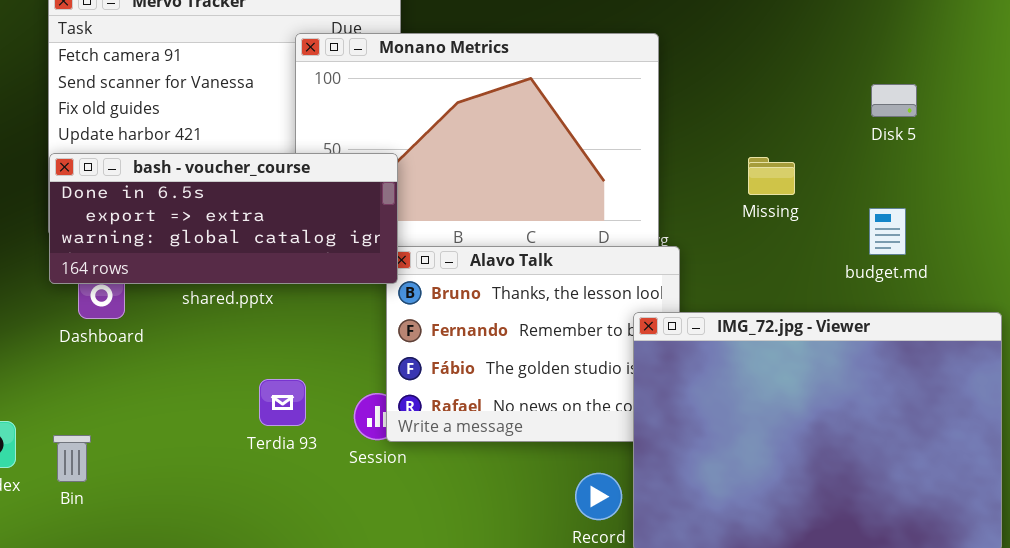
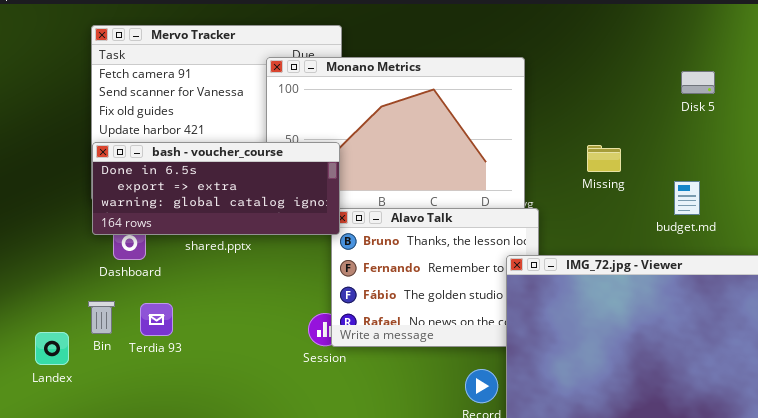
Disk 5: [871,84,917,117] -> [681,71,715,94], moved
Terdia 93: [259,379,306,426] -> [140,303,173,336], moved
Bin: [53,435,91,482] -> [88,301,115,334], moved

